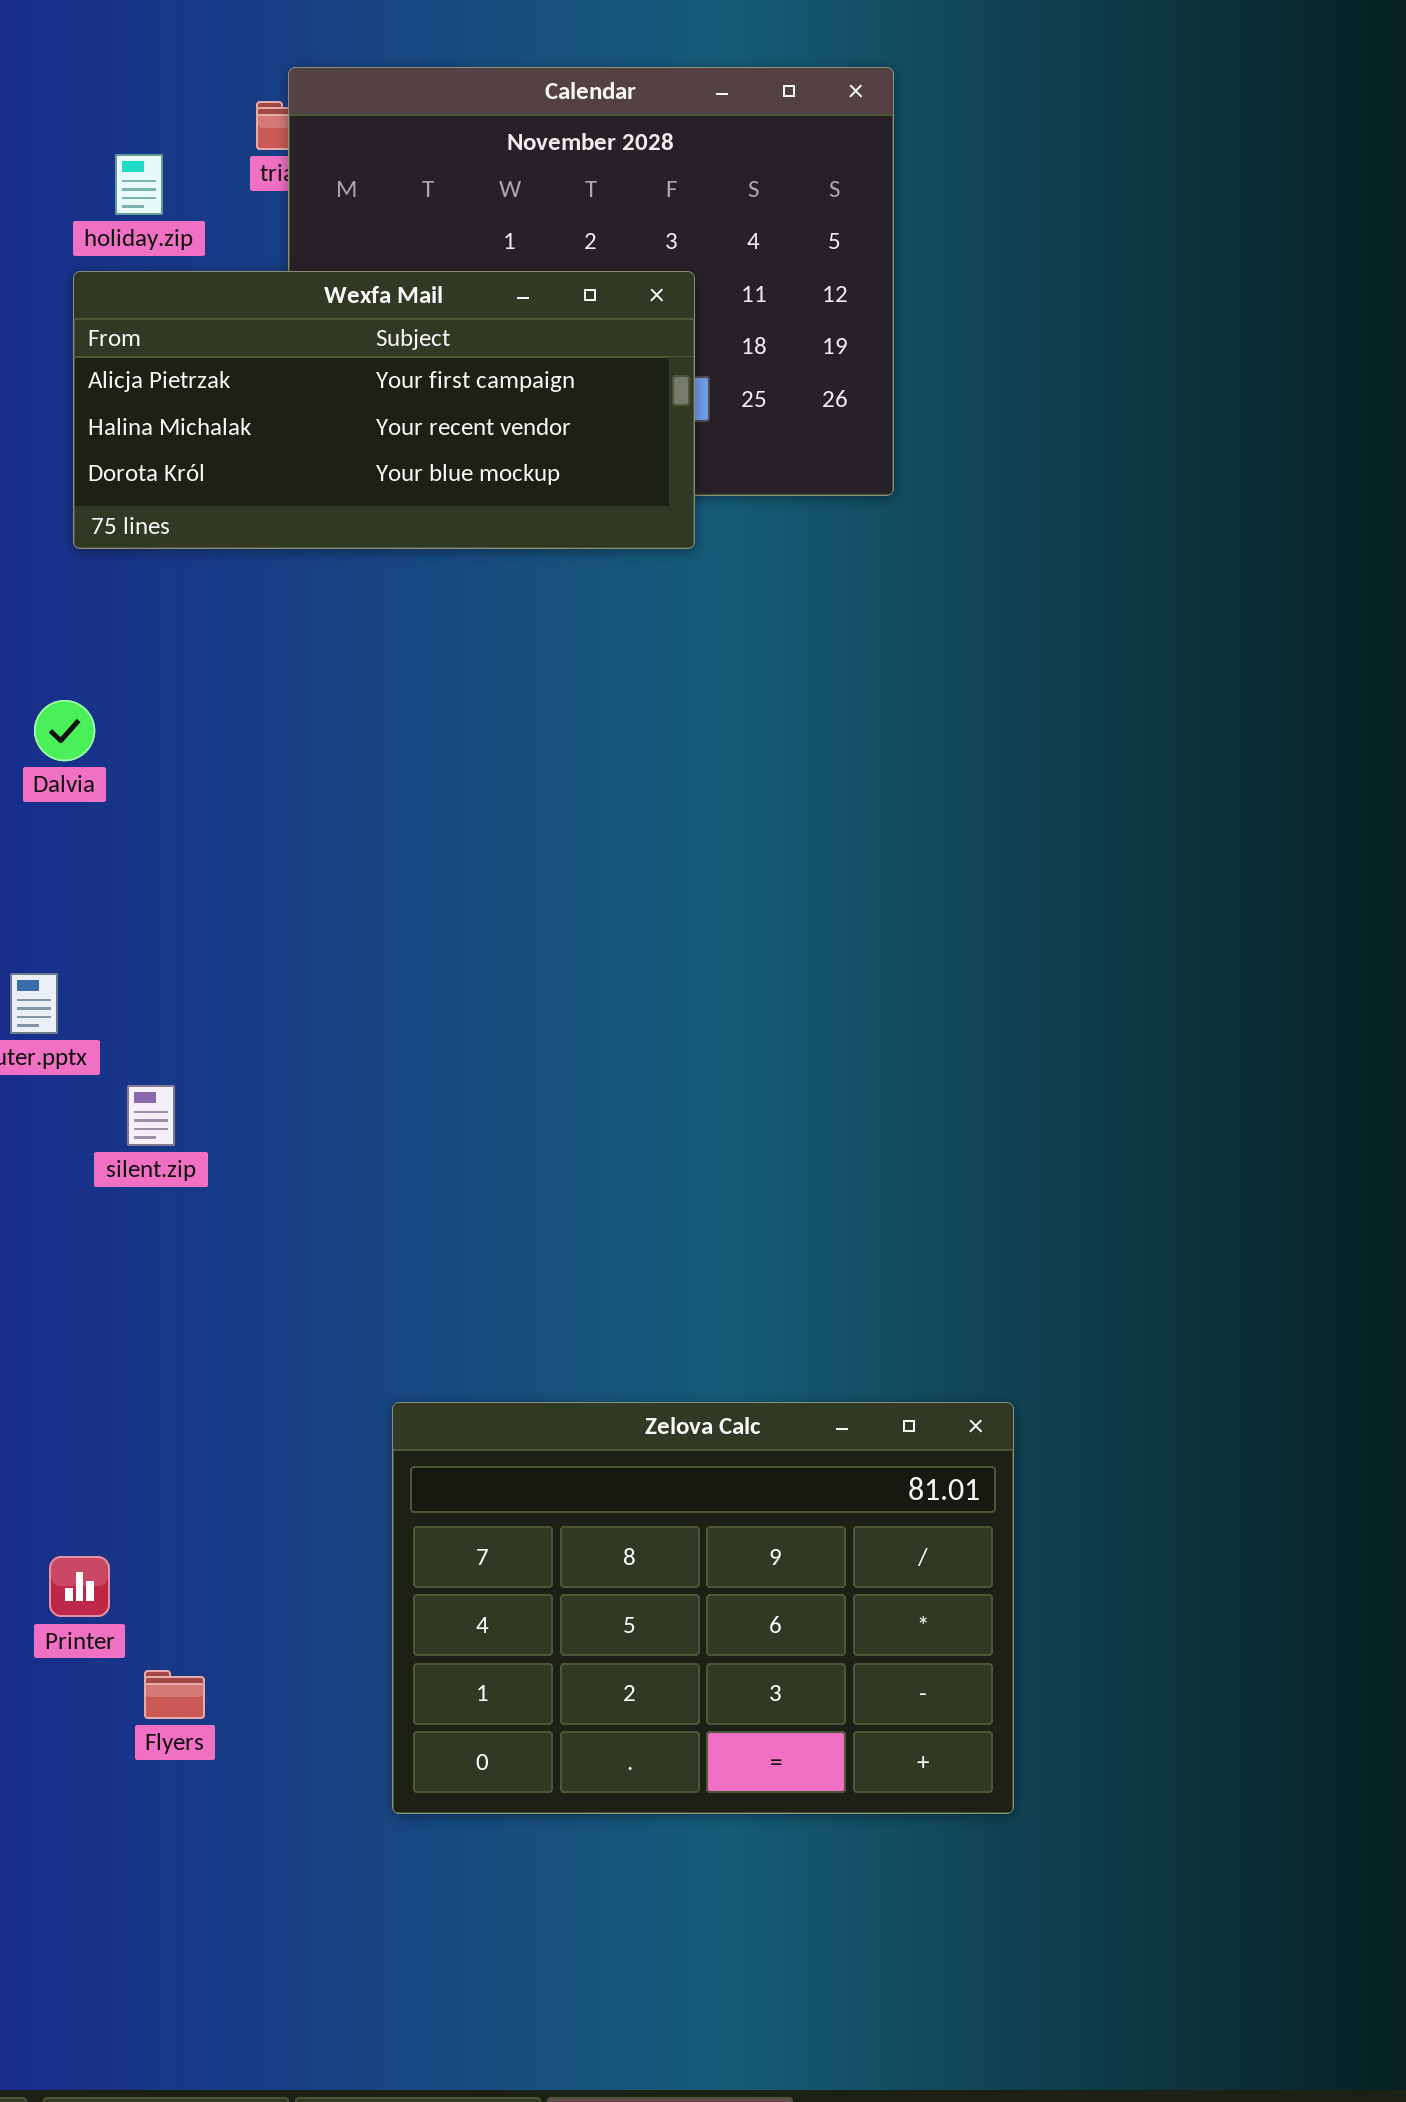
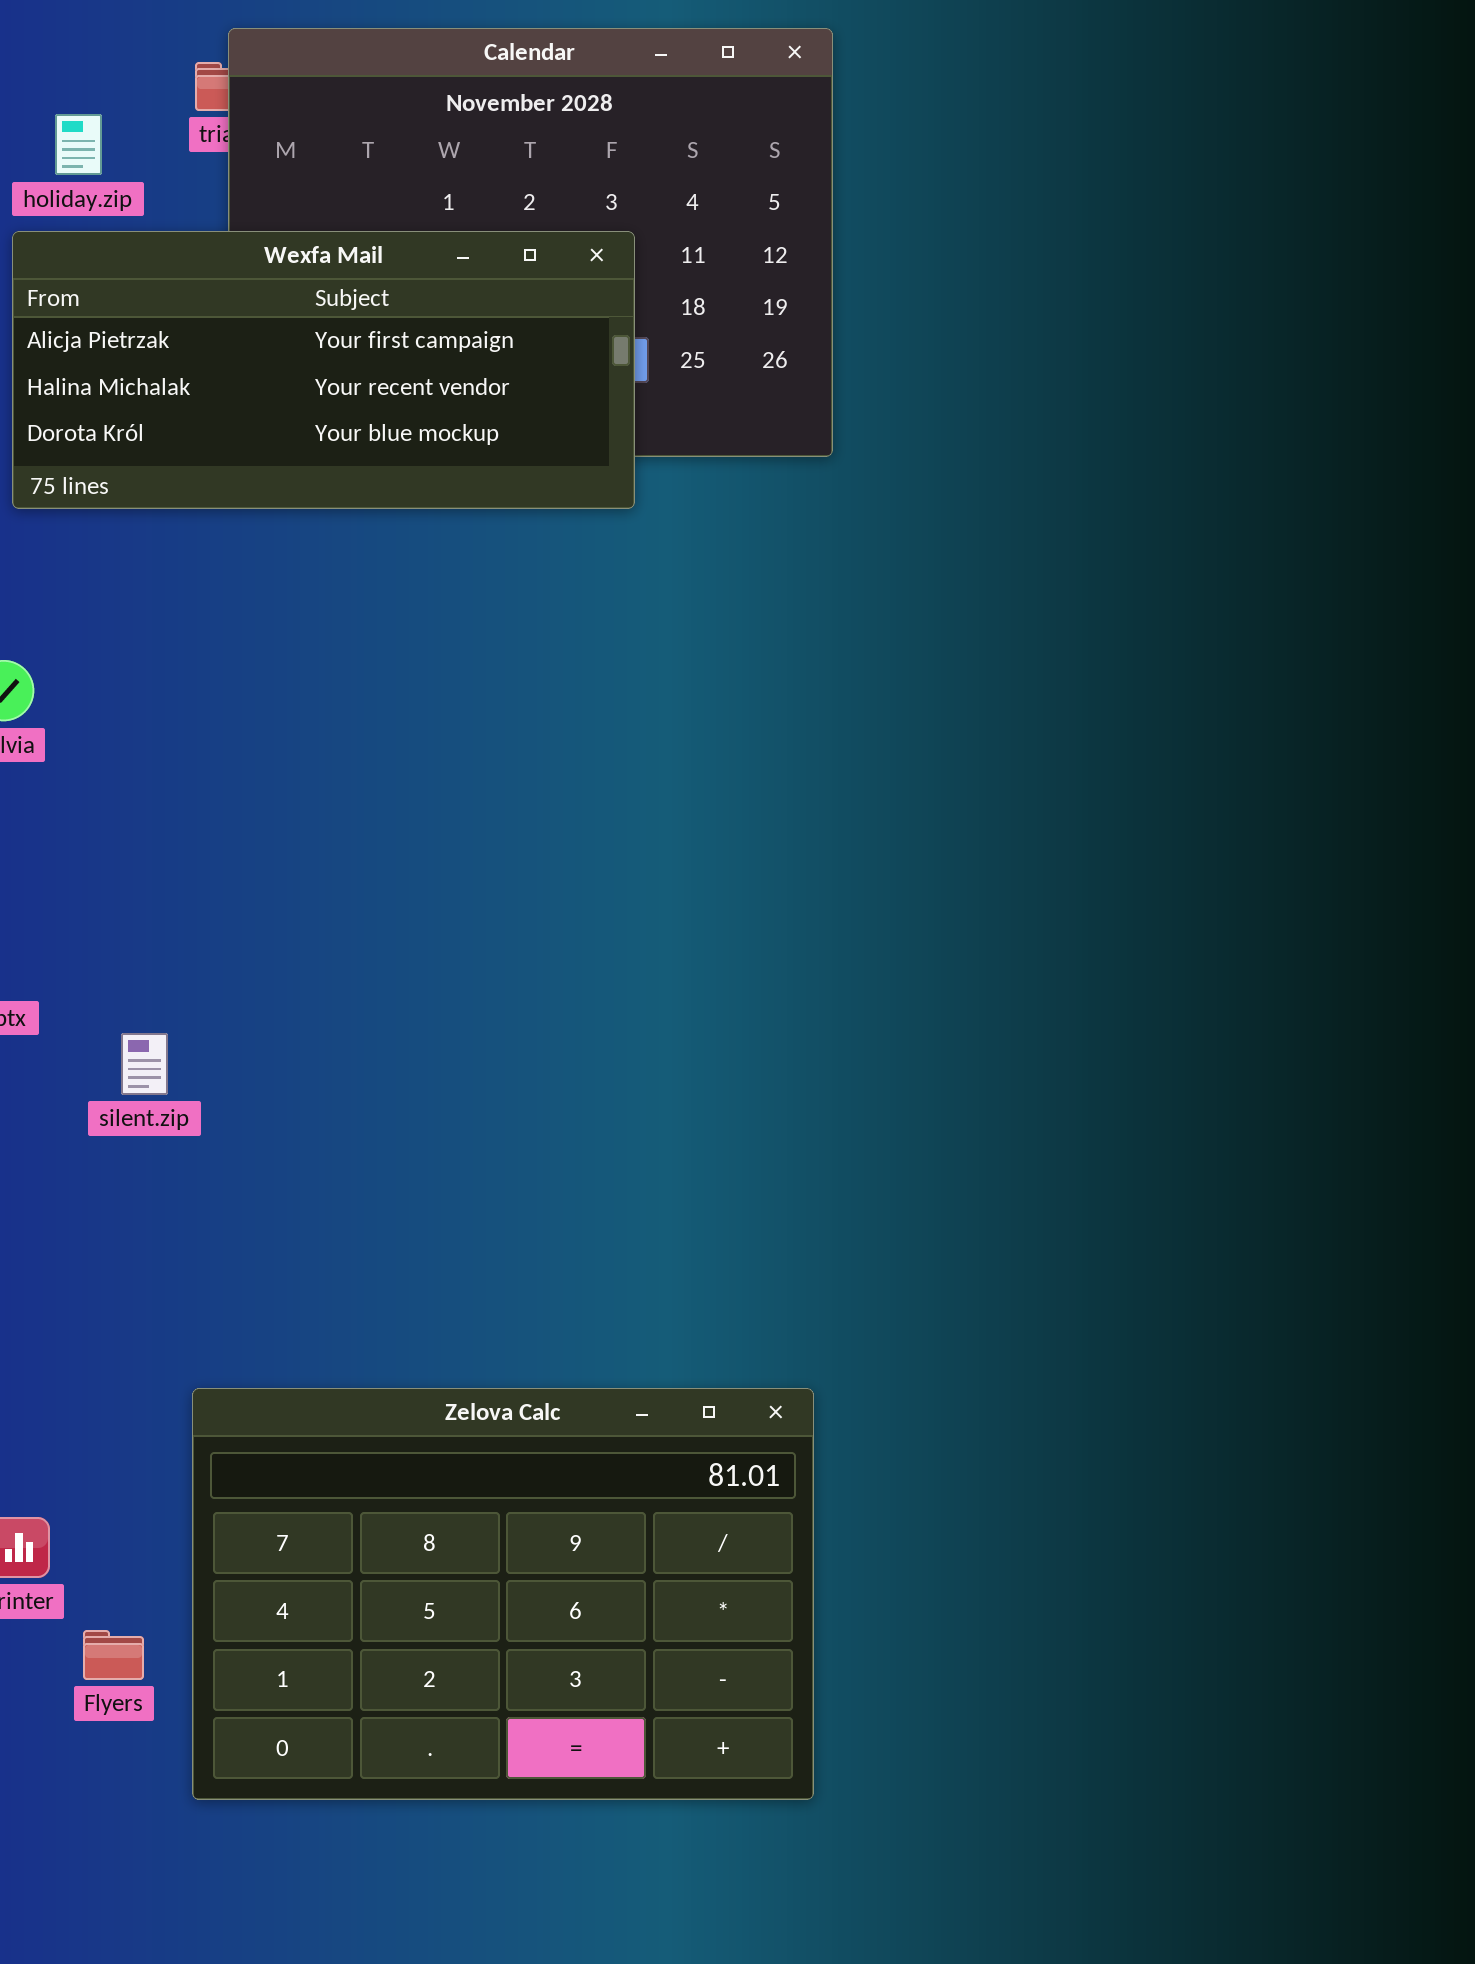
silent.zip: [127,1085,175,1146] -> [121,1033,168,1095], moved
Zelova Calc: [392,1402,1014,1814] -> [192,1388,814,1800], moved

